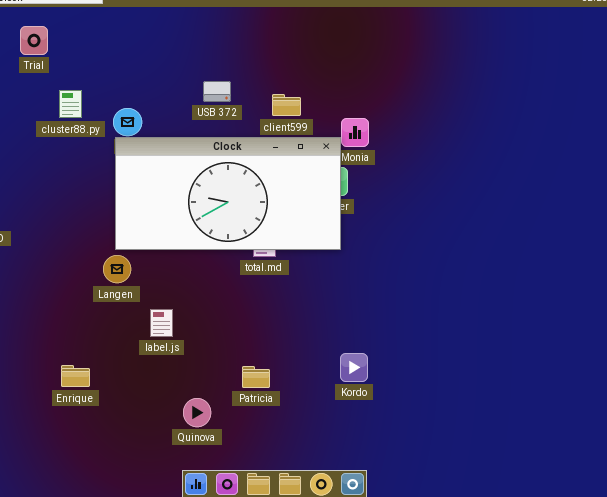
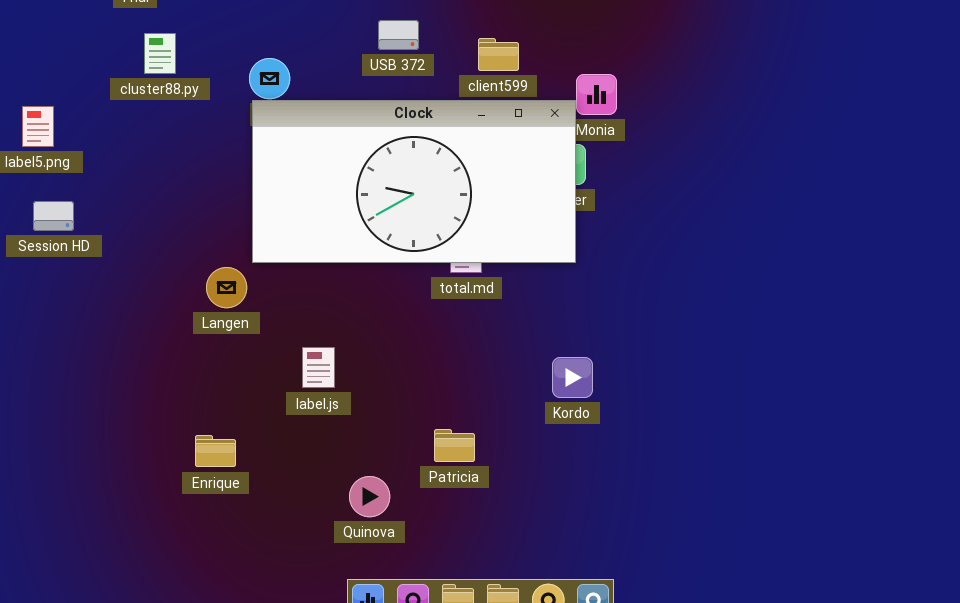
cluster88.py: [59,90,82,118] -> [144,33,176,74], moved
Langen: [103,255,131,283] -> [206,267,247,308], moved
Kordo: [340,353,368,382] -> [552,357,593,398], moved
Enrique: [61,365,90,387] -> [195,435,236,467], moved

